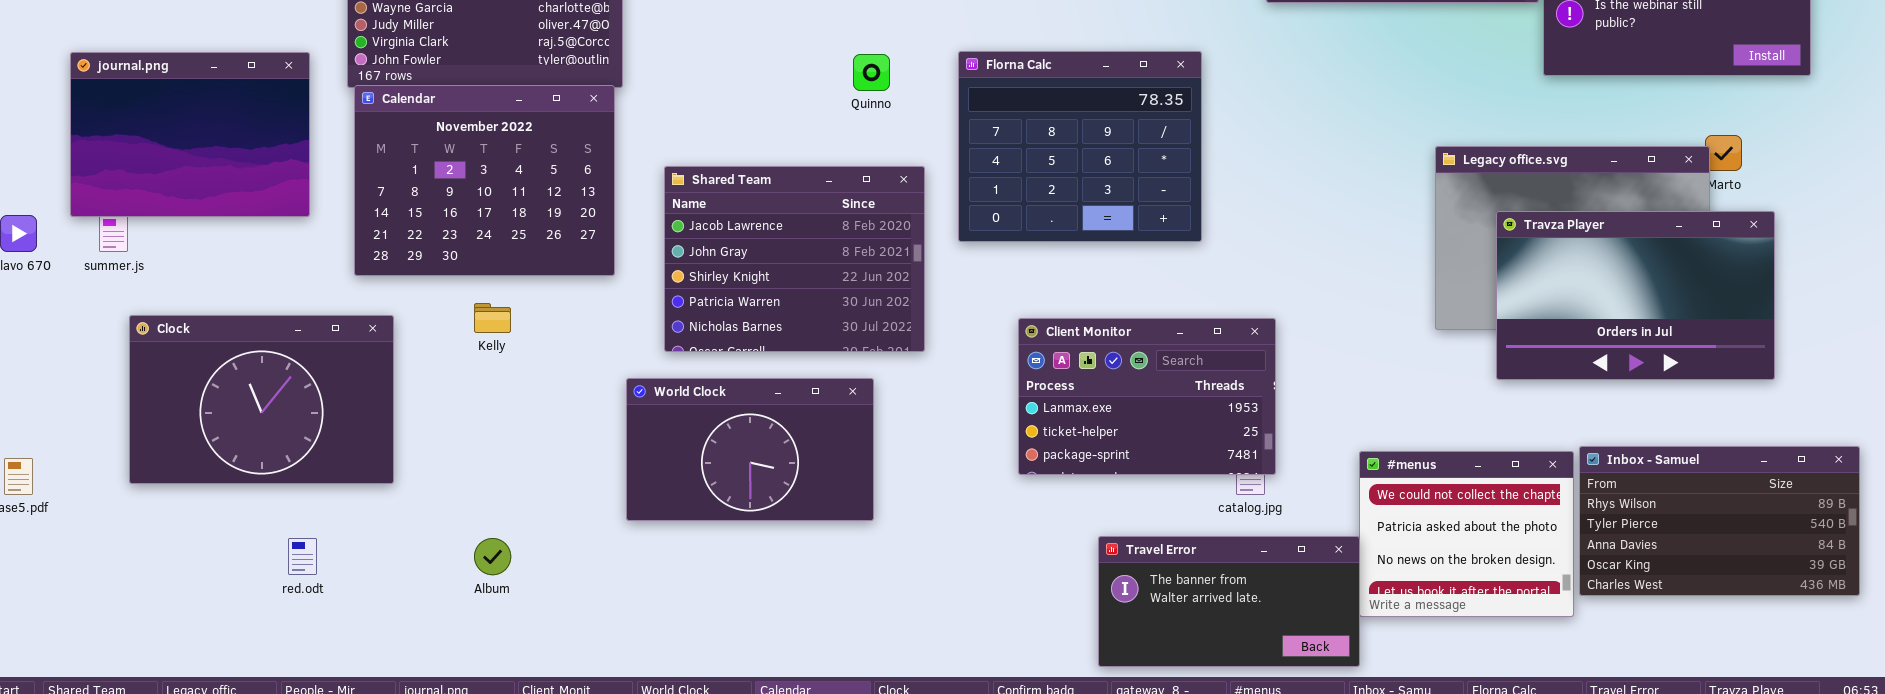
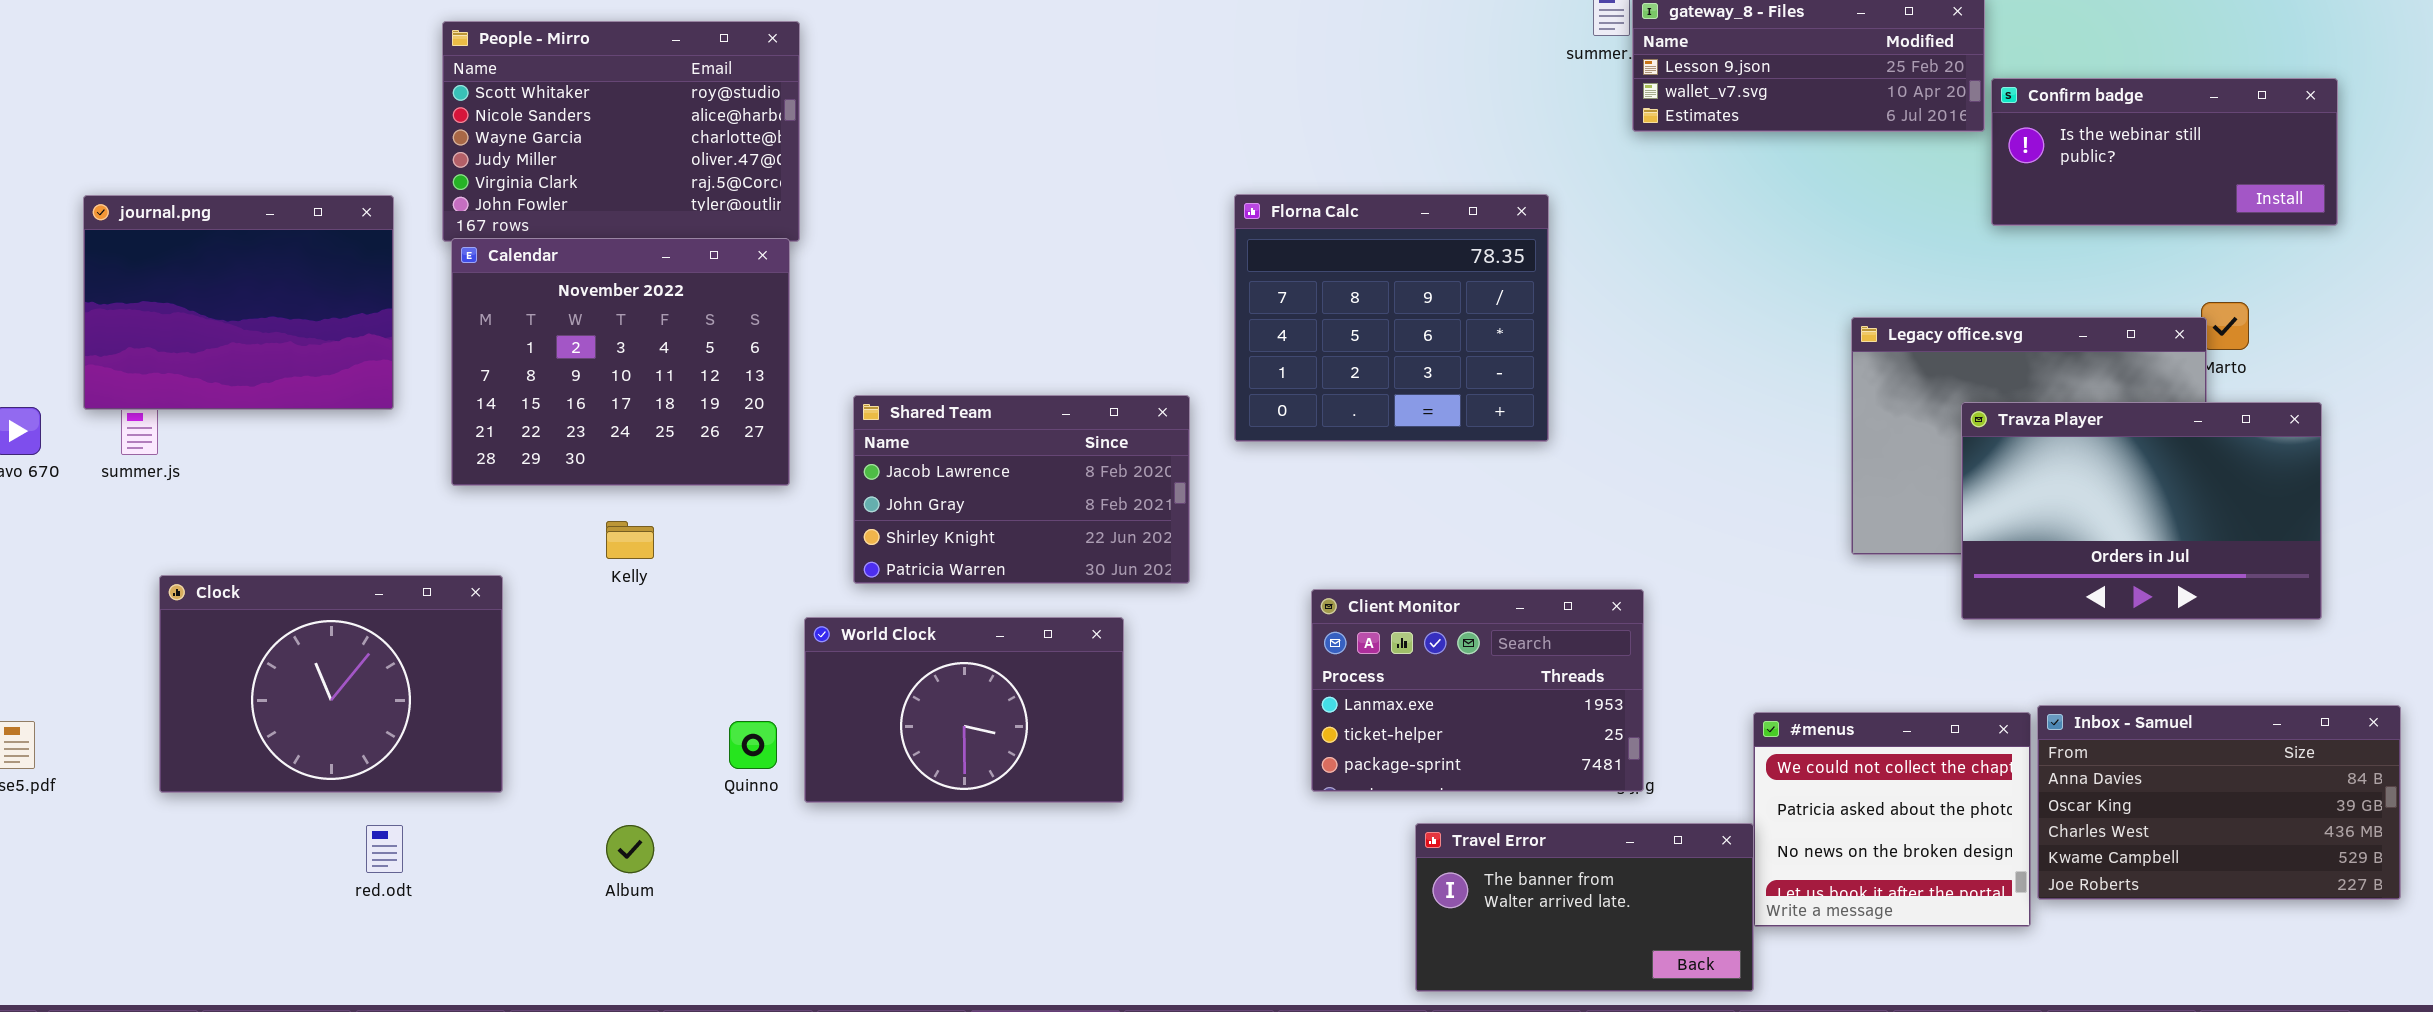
Quinno: [853,54,890,91] -> [729,721,777,769], moved
Shared Team: [664,166,925,352] -> [853,395,1190,584], resized
Travza Player: [1496,211,1775,380] -> [1961,402,2322,620], moved
Clock: [129,315,394,484] -> [159,575,503,793], moved
Client Monitor: [1018,318,1276,475] -> [1311,589,1644,792], moved
Inbox - Samuel: [1579,446,1860,596] -> [2037,705,2401,900], scrolled down 2 rows

